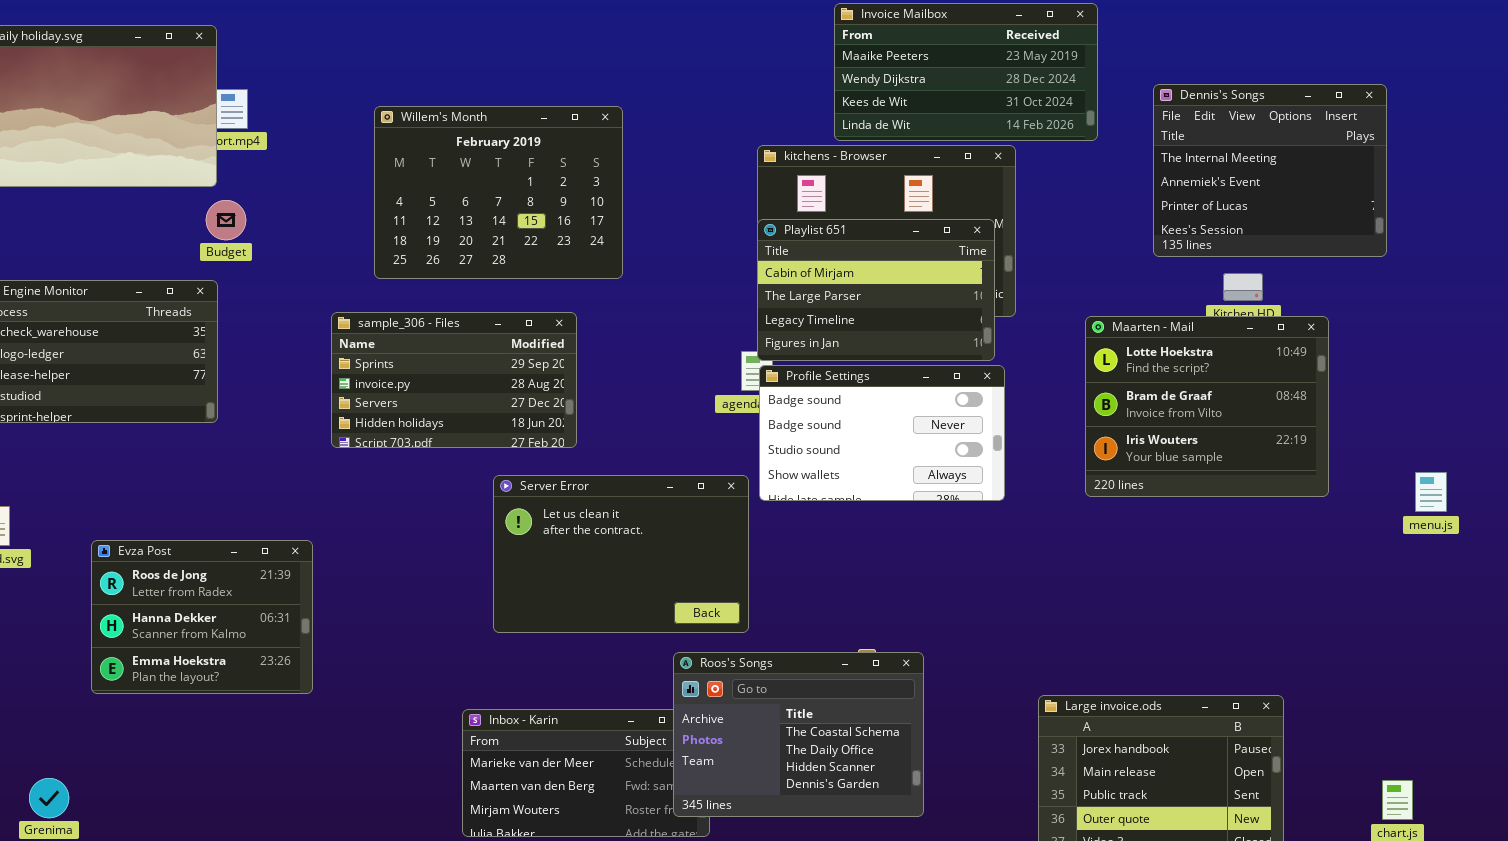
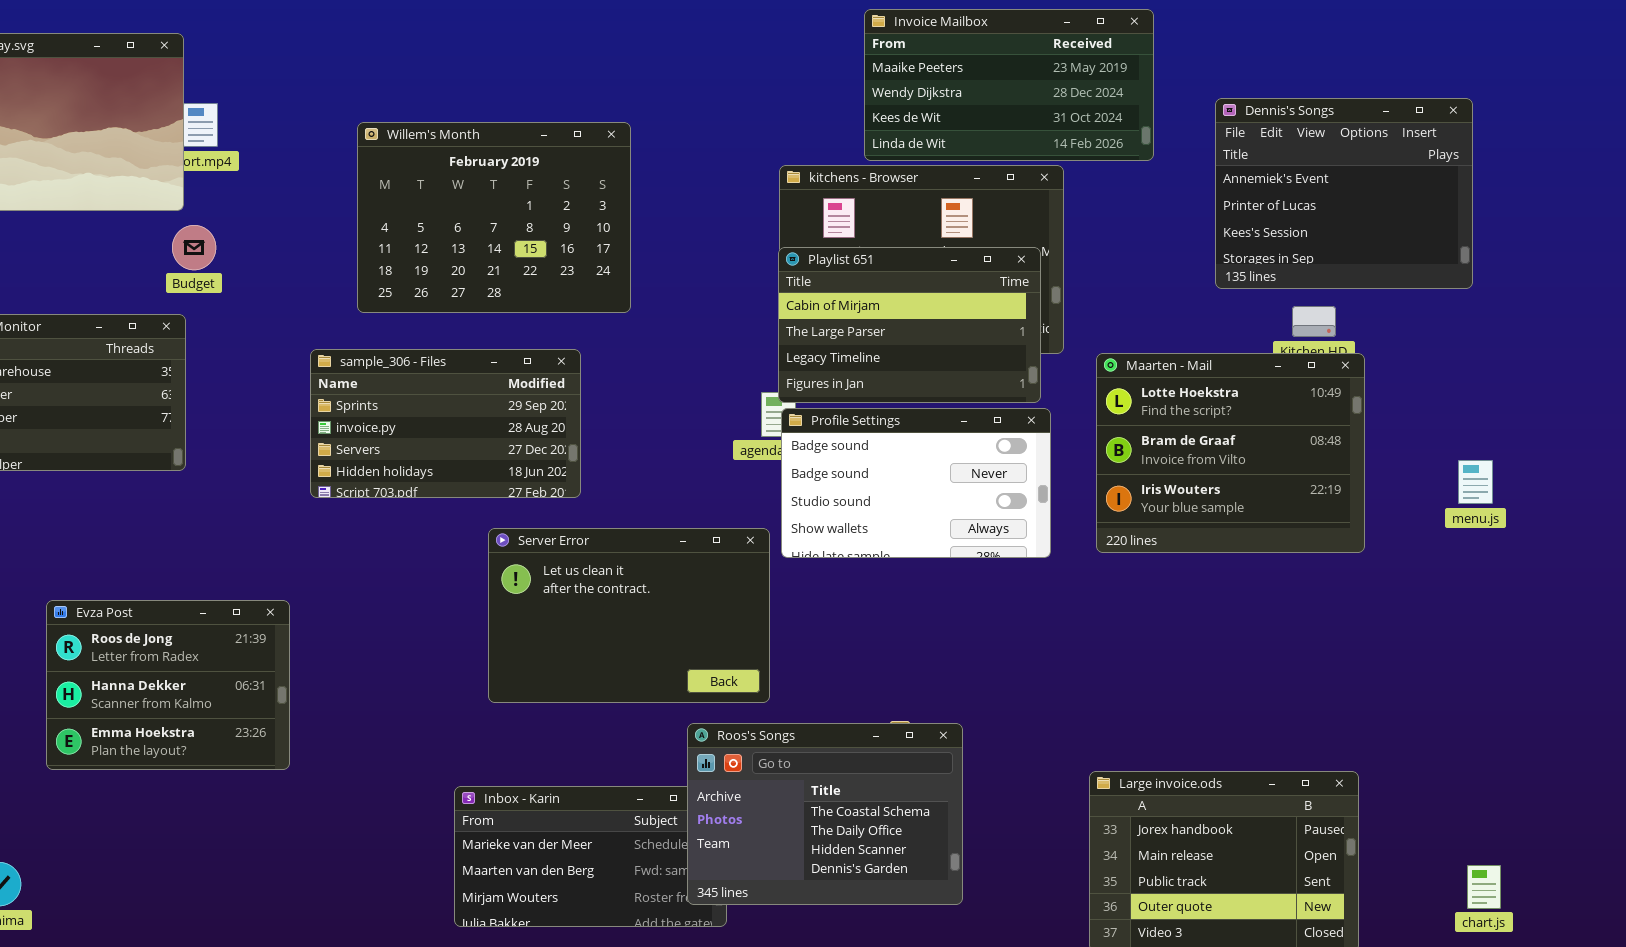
Dennis's Songs: [1153,84,1387,257] -> [1215,98,1473,289], scrolled down 1 row
Maarten - Mail: [1085,316,1329,497] -> [1096,353,1365,553], moved
menu.js: [1415,472,1447,512] -> [1458,460,1493,504], moved

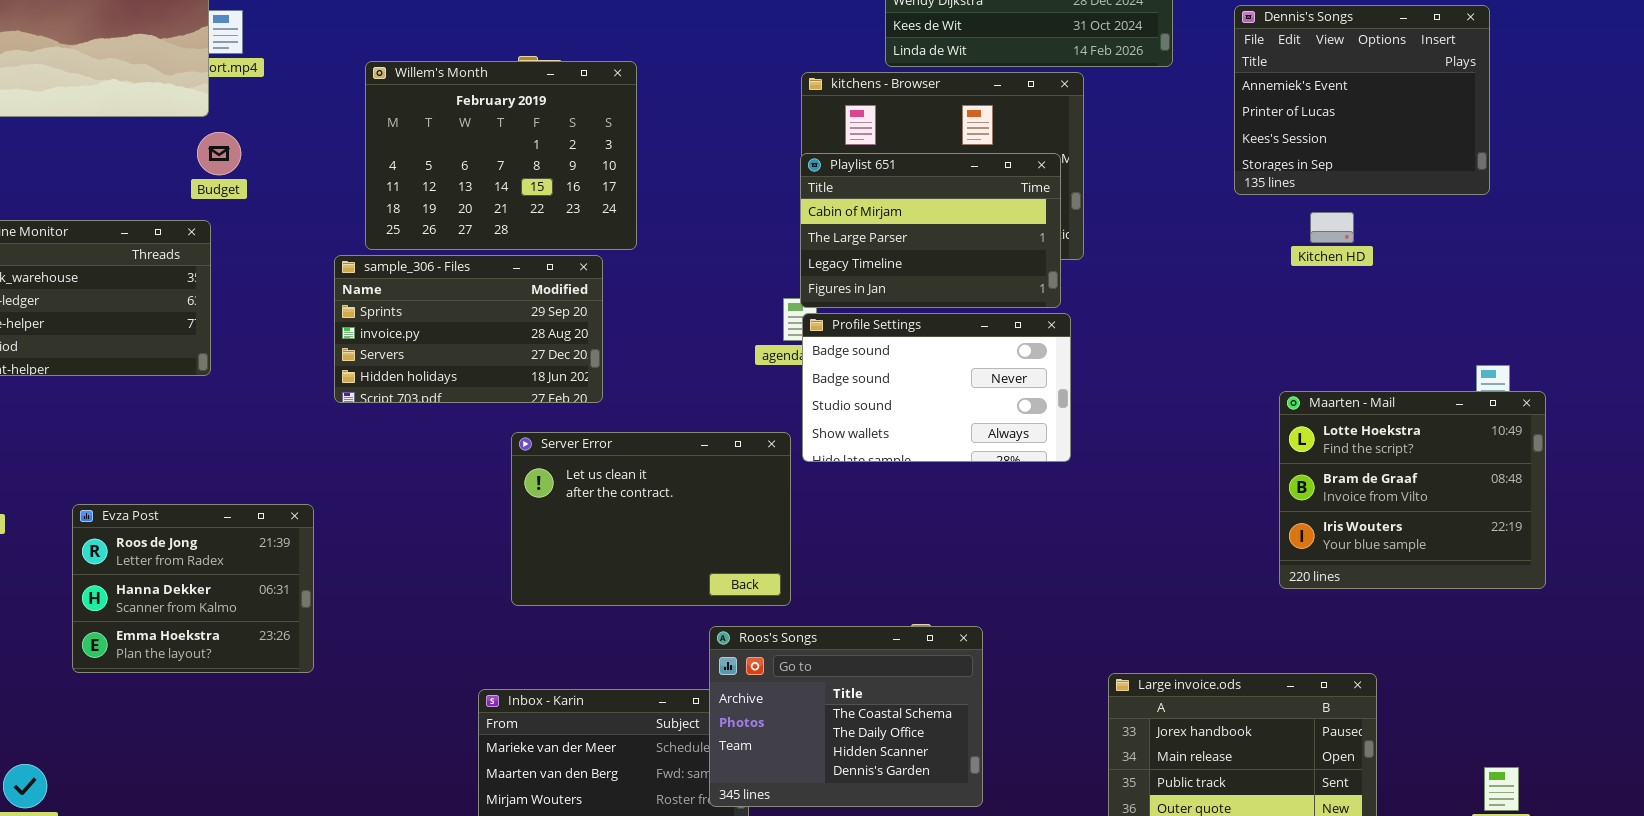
Willem's Month: [357,122,631,313] -> [365,61,637,250], moved
Maarten - Mail: [1096,353,1365,553] -> [1279,391,1546,589], moved

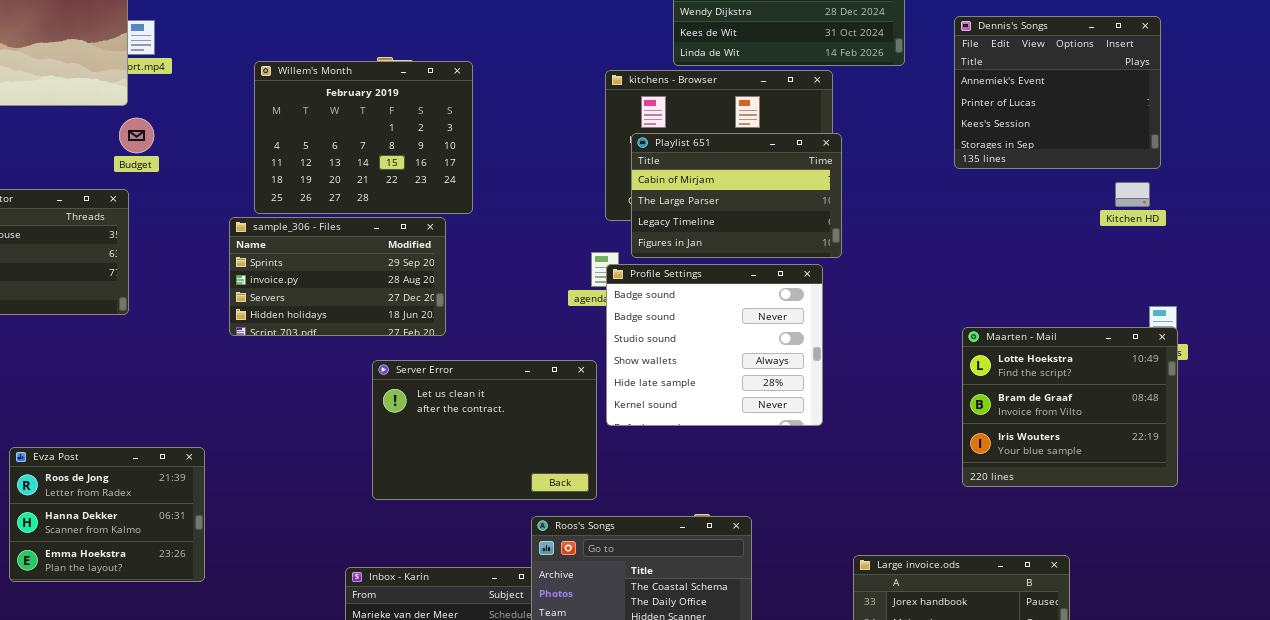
Playlist 651: [800,153,1061,308] -> [631,133,842,258], moved
Kitchen HD: [1310,212,1354,243] -> [1115,182,1150,207], moved
Profile Settings: [802,313,1071,462] -> [606,264,823,426], resized
Maarten - Mail: [1279,391,1546,589] -> [962,327,1178,487], moved
Evza Post: [72,504,314,673] -> [9,447,205,582], moved

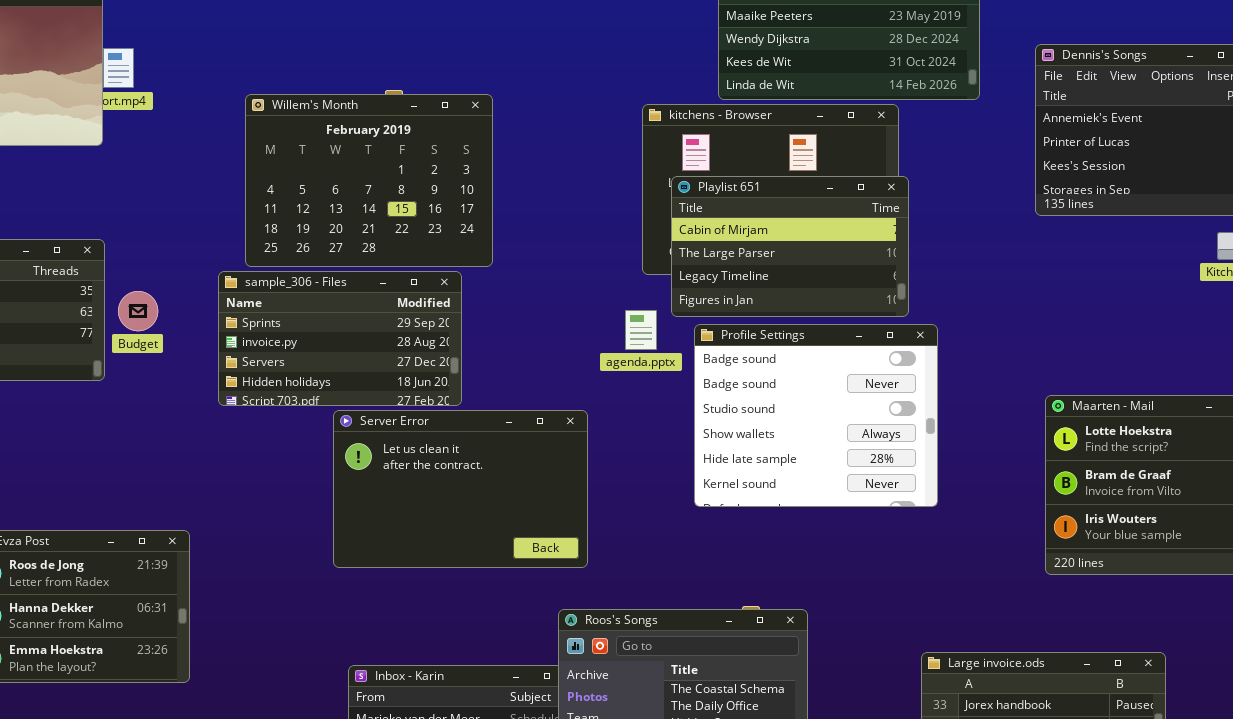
Budget: [119,118,154,153] -> [118,291,158,331], moved
Profile Settings: [606,264,823,426] -> [694,324,938,507], moved
Server Error: [372,360,597,500] -> [333,410,588,568], moved

